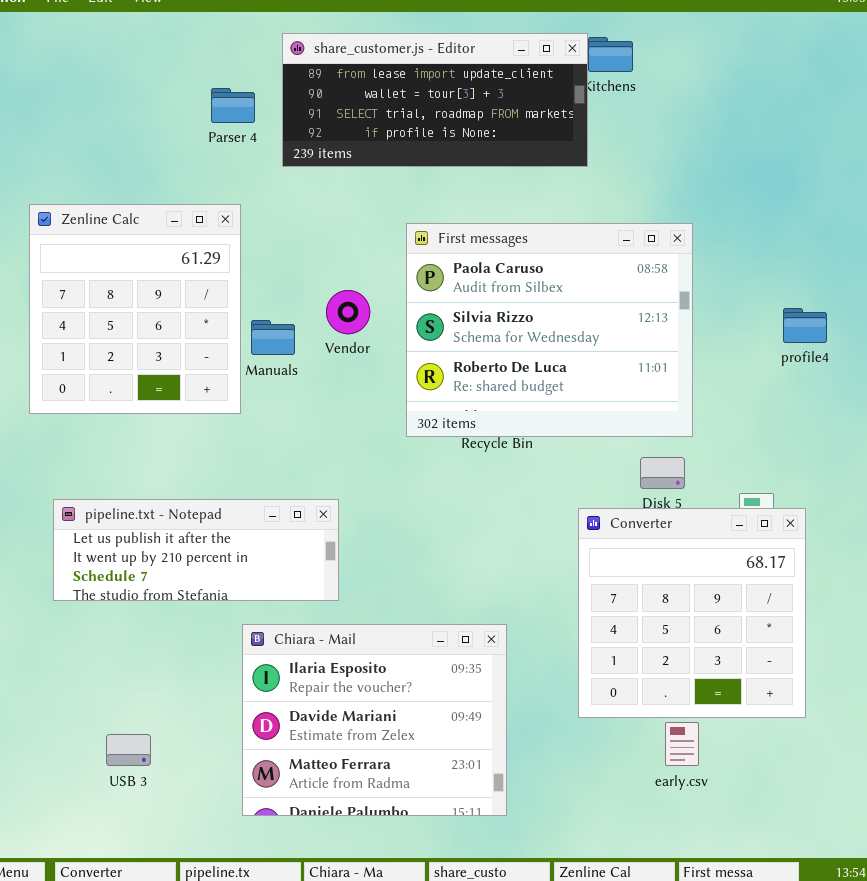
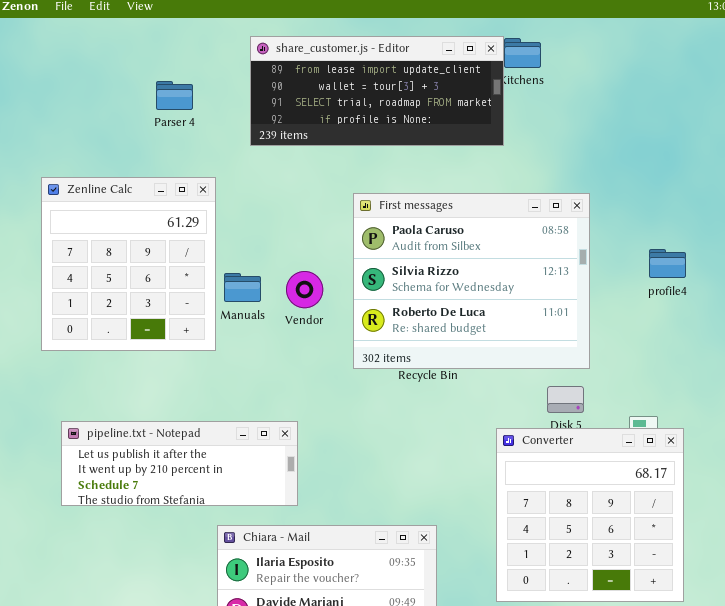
Parser 4: [211,88,255,123] -> [156,81,193,110], moved
Vendor: [326,290,370,334] -> [286,271,323,308], moved
profile4: [783,308,827,343] -> [649,249,686,278], moved

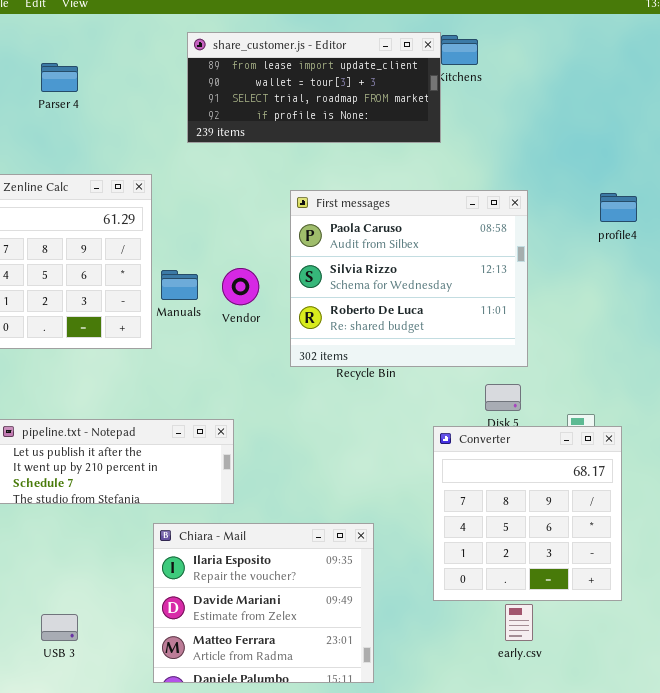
Parser 4: [156,81,193,110] -> [41,63,78,92], moved
profile4: [649,249,686,278] -> [600,193,637,222], moved

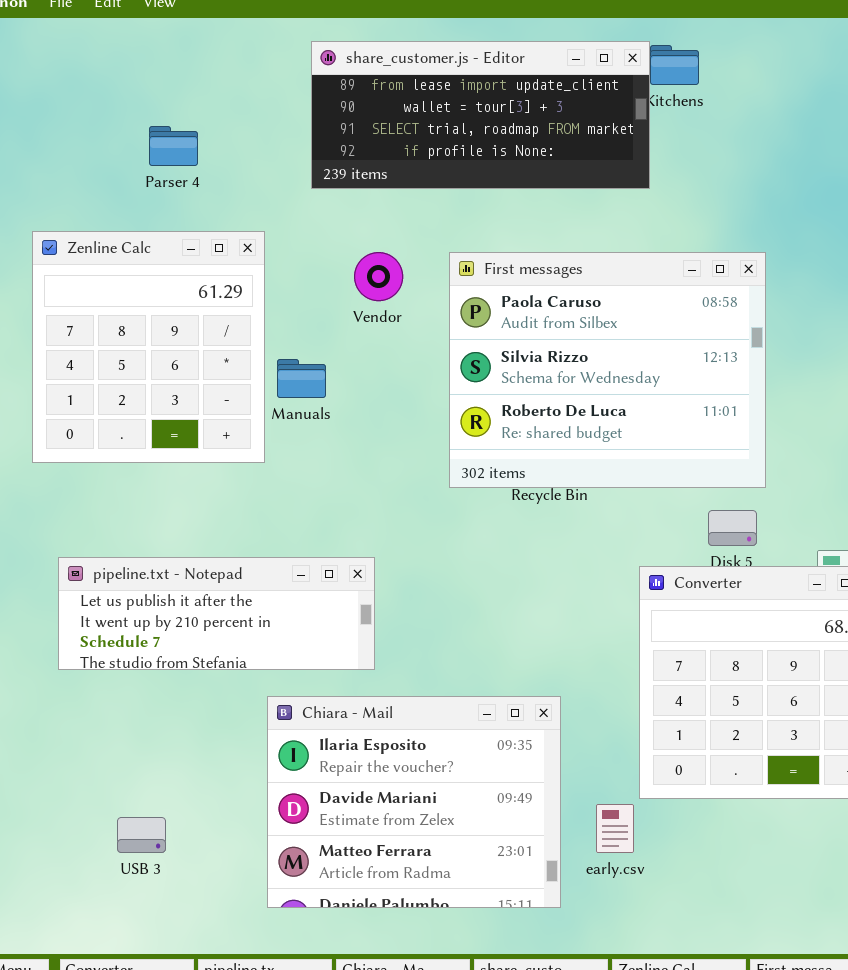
Parser 4: [41,63,78,92] -> [149,126,198,166], moved
Vendor: [222,268,259,305] -> [354,252,403,301], moved
early.csv: [505,604,533,641] -> [596,804,634,853], moved

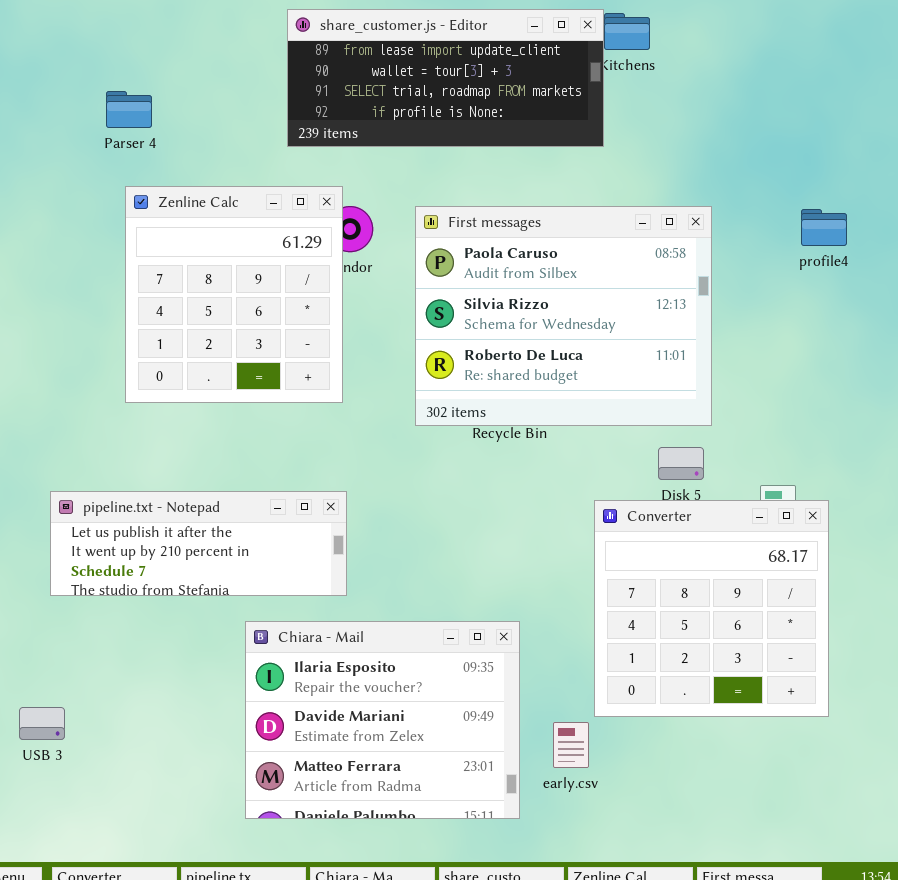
Parser 4: [149,126,198,166] -> [106,91,152,128], moved
Zenline Calc: [32,231,265,463] -> [125,186,343,403], moved
USB 3: [117,817,166,853] -> [19,707,65,740], moved

